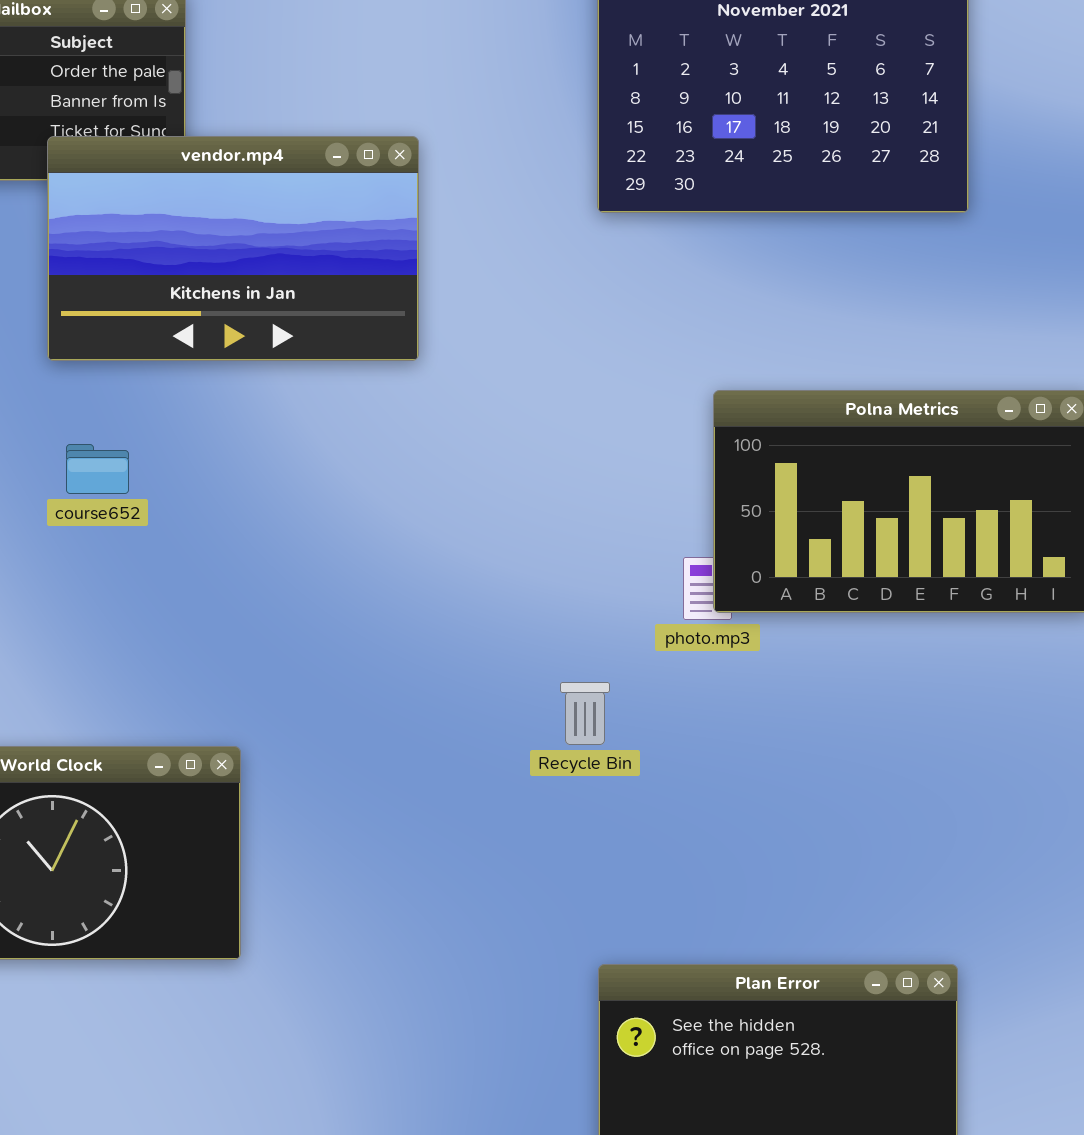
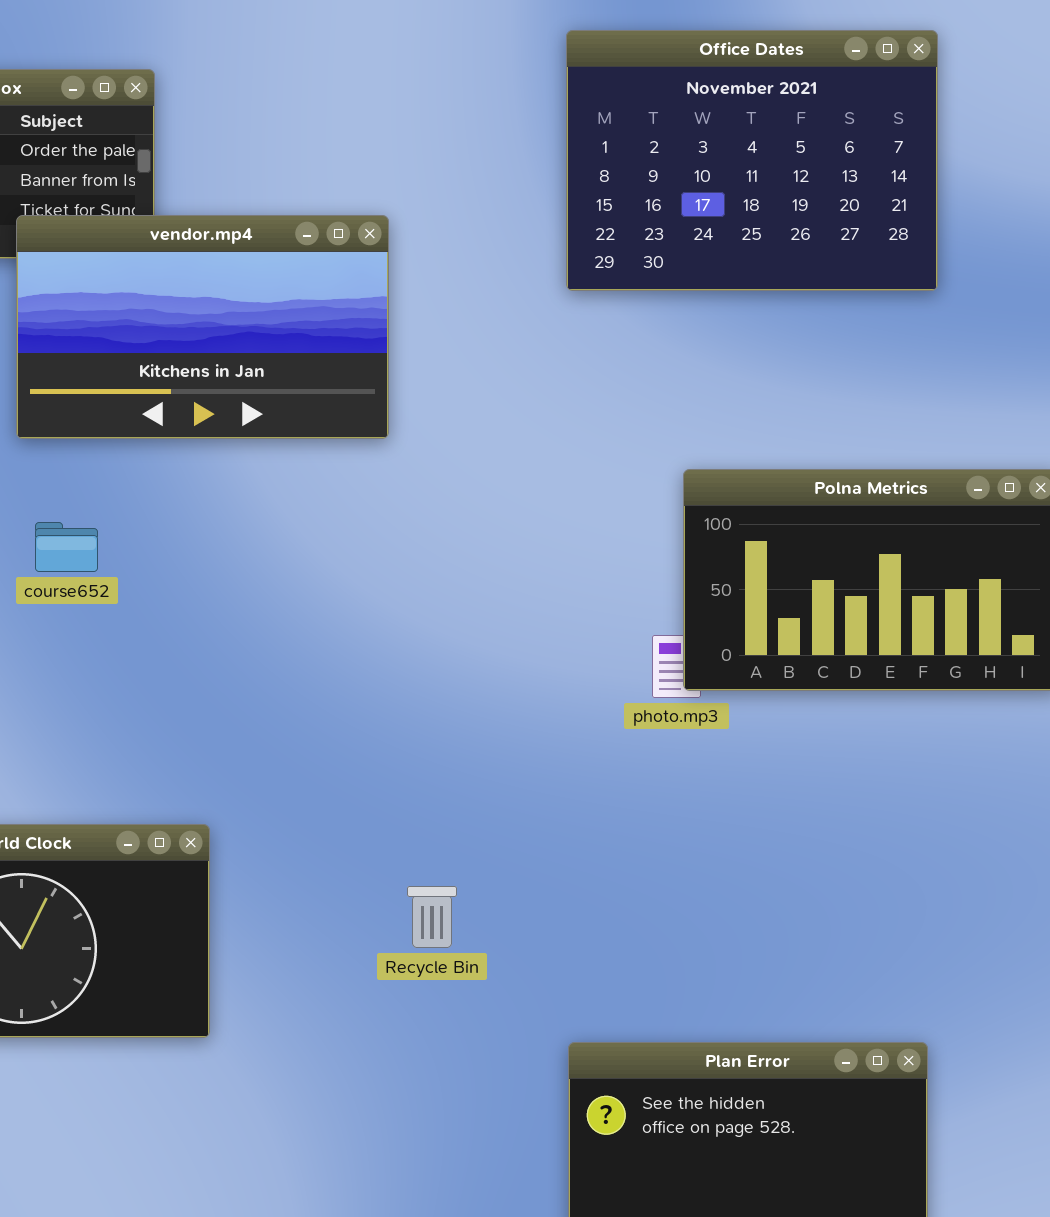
Recycle Bin: [560,682,610,745] -> [407,886,457,948], moved

